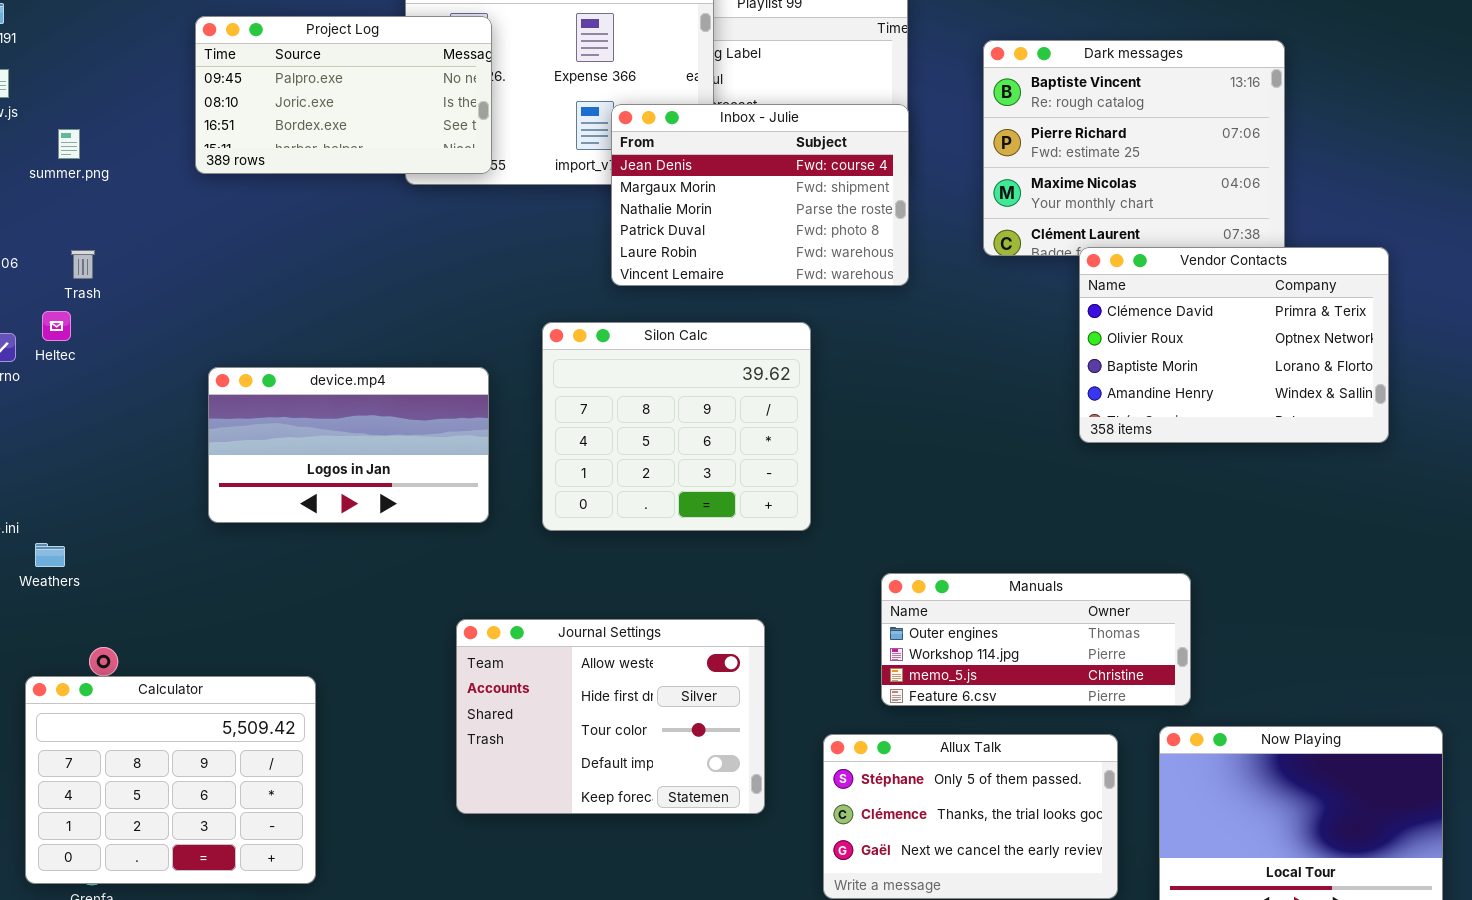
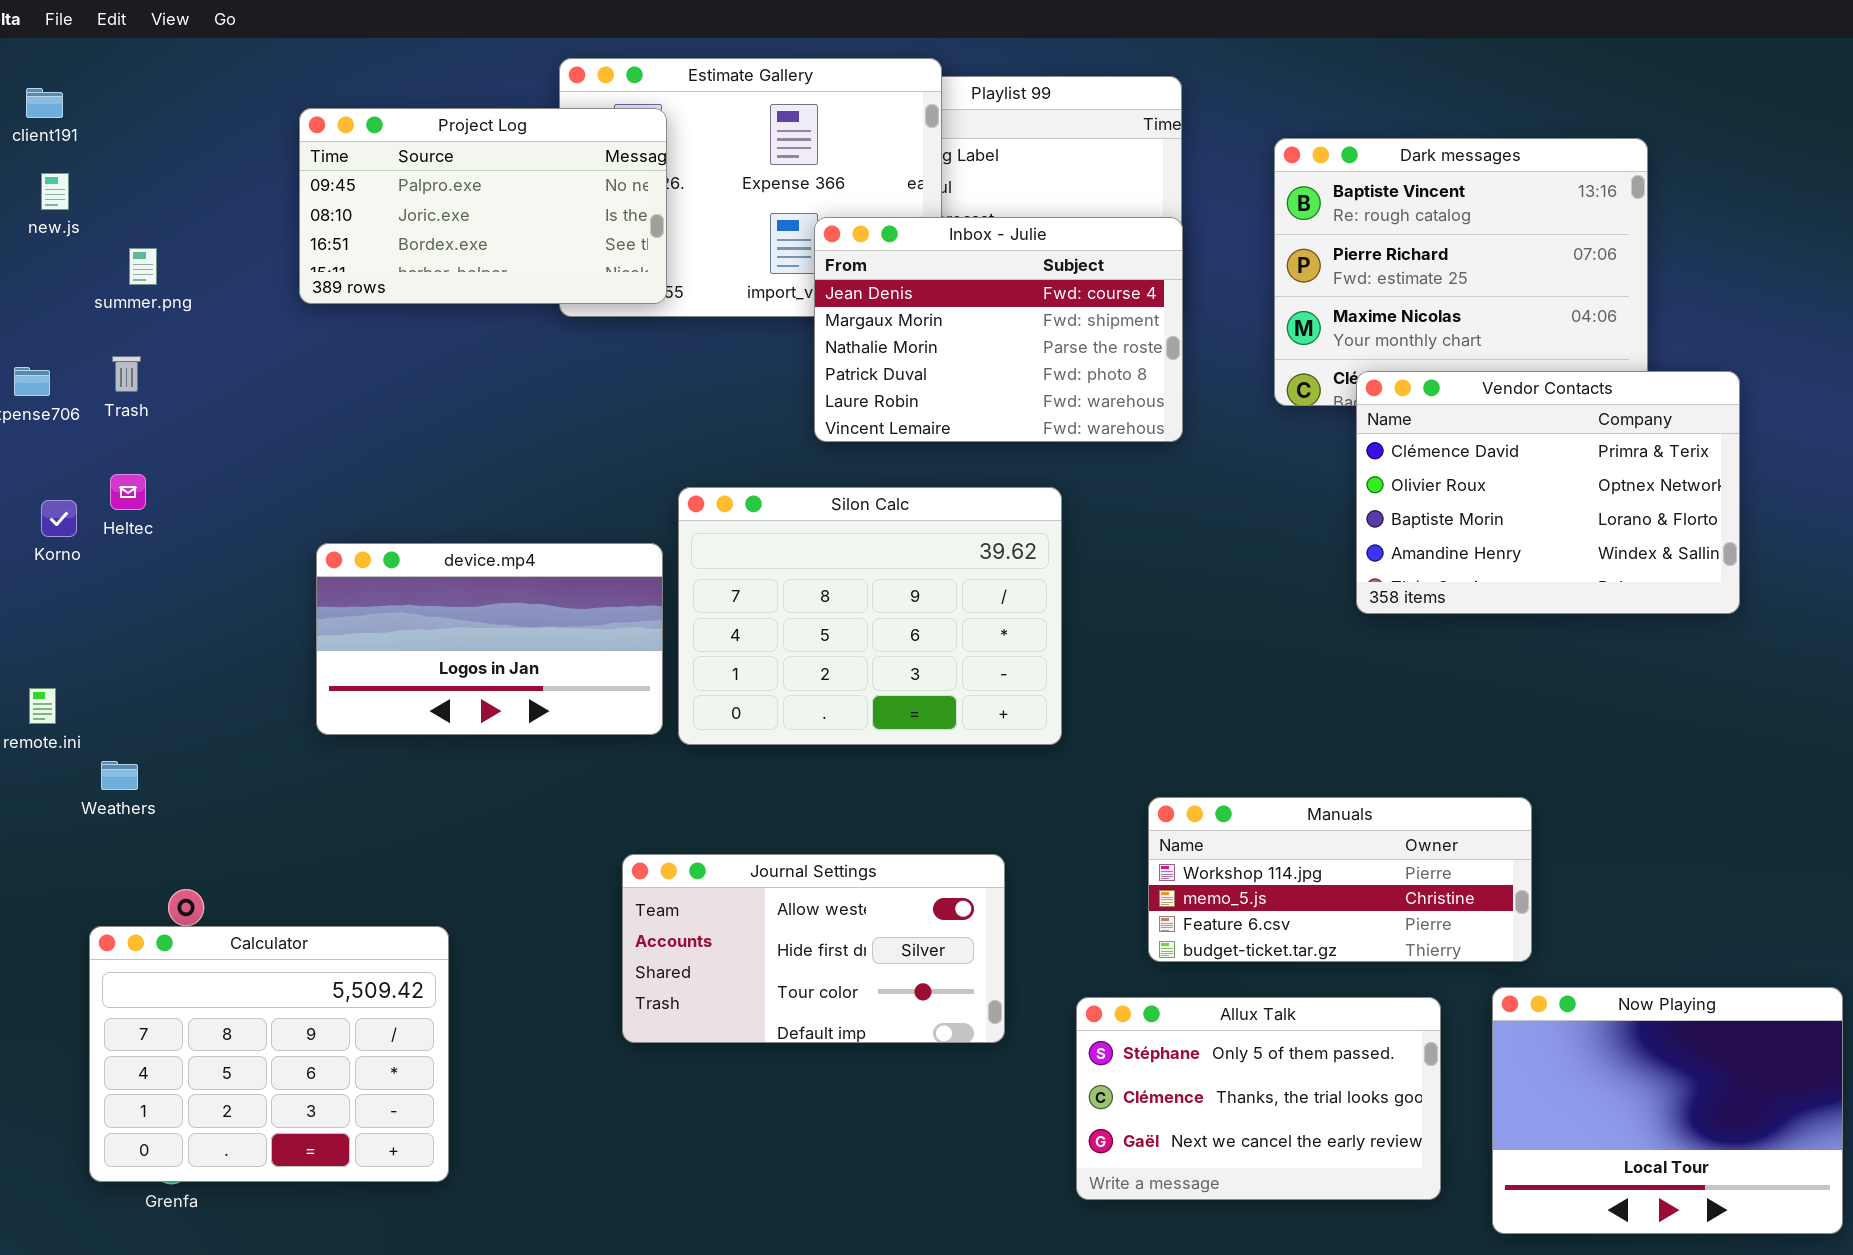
Vendor Contacts: [1079,247,1389,443] -> [1356,371,1740,614], moved
Trash: [71,250,95,279] -> [112,356,141,392], moved
Silon Calc: [542,322,811,531] -> [678,487,1062,745], resized
Manuals: [881,573,1191,706] -> [1148,797,1532,962], scrolled down 1 row
Journal Settings: [456,619,765,814] -> [622,854,1005,1043], resized

